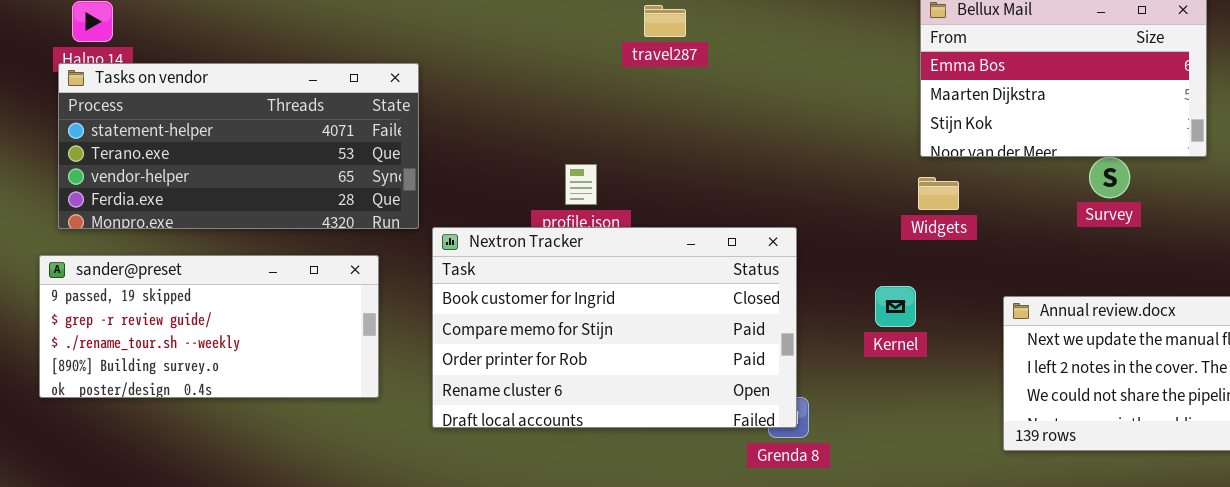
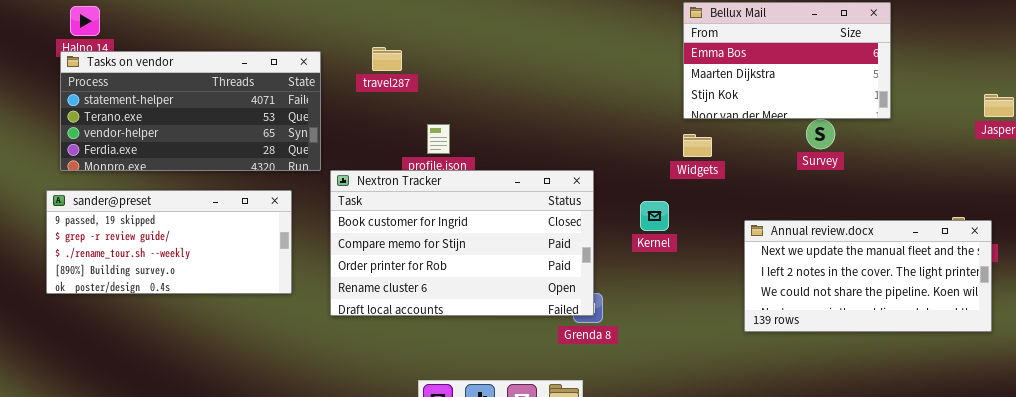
travel287: [644,5,686,37] -> [372,47,402,71], moved
Kernel: [875,286,916,327] -> [640,201,669,231], moved

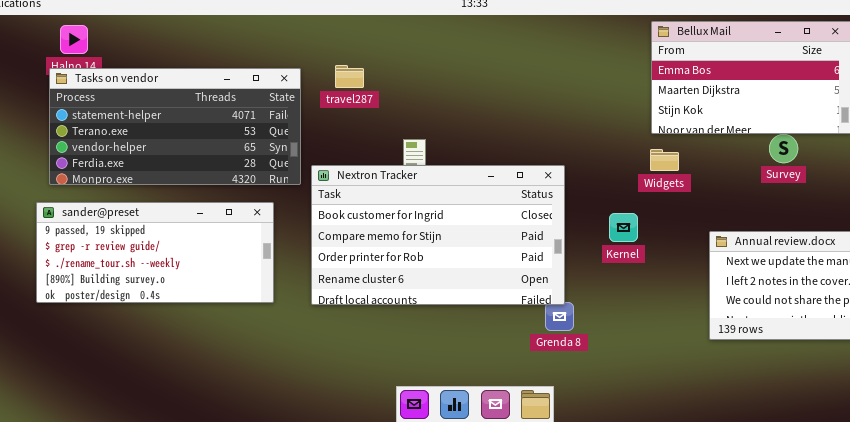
travel287: [372,47,402,71] -> [335,65,364,88], moved
Nextron Tracker: [330,170,594,316] -> [311,165,565,305], moved

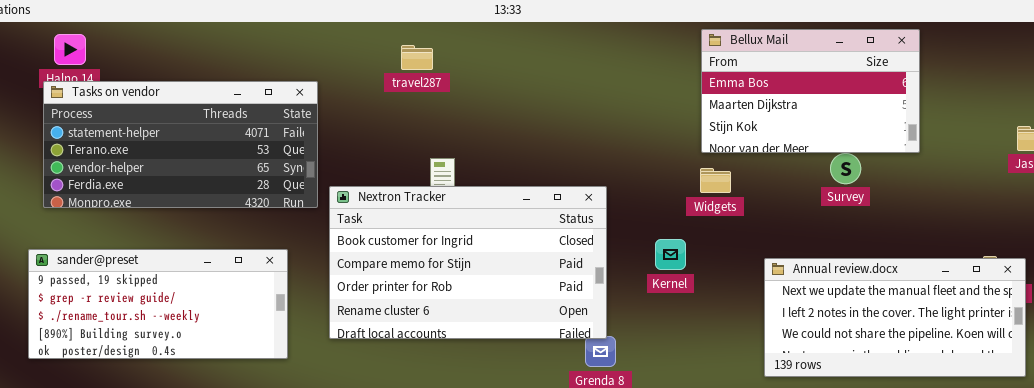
travel287: [335,65,364,88] -> [401,45,433,70], moved
sander@preset: [36,202,274,303] -> [28,249,288,359], moved

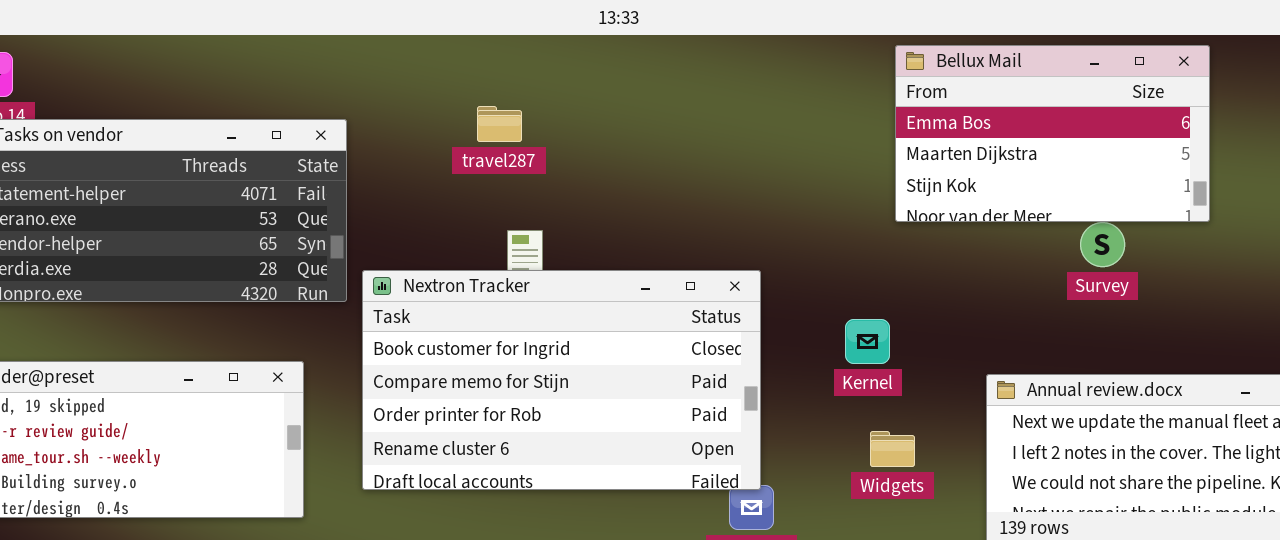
travel287: [401,45,433,70] -> [477,106,522,142], moved
Widgets: [700,168,731,193] -> [870,431,915,467], moved
Kernel: [655,239,686,270] -> [845,319,890,364], moved

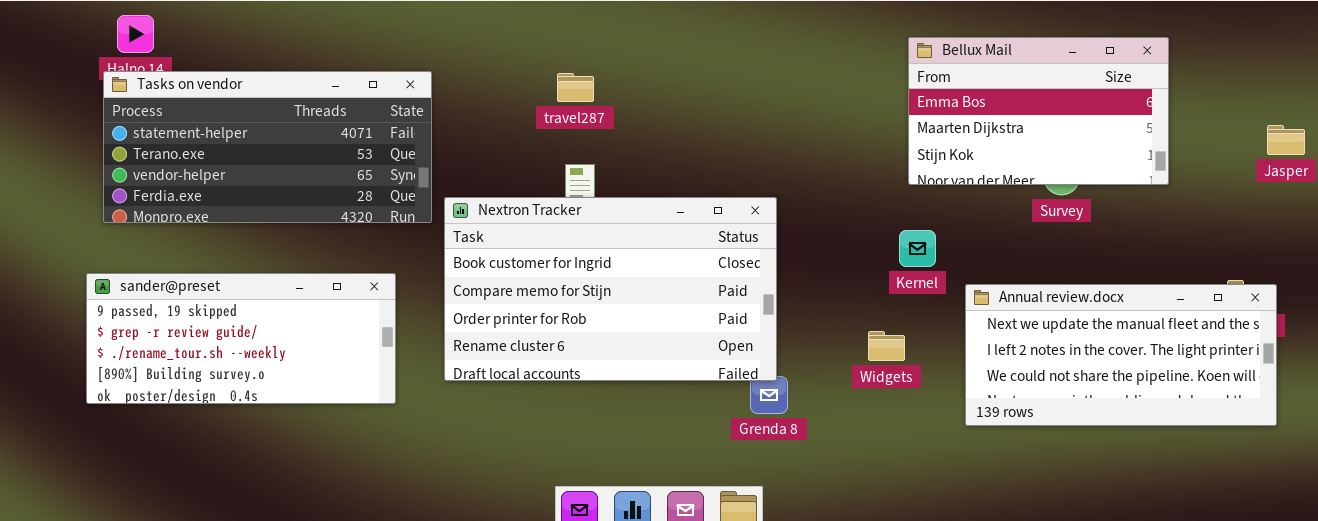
Bellux Mail: [895,45,1210,222] -> [908,37,1169,185], moved
travel287: [477,106,522,142] -> [557,73,594,102], moved
Kernel: [845,319,890,364] -> [899,230,936,267], moved

